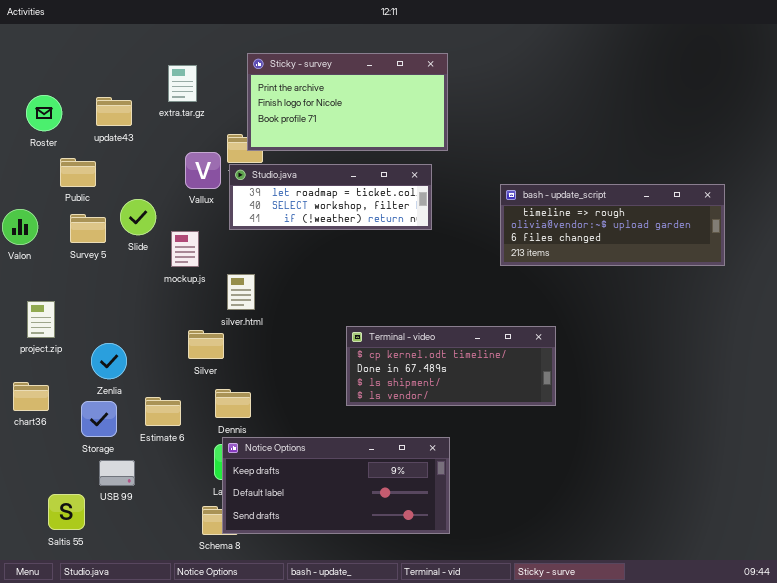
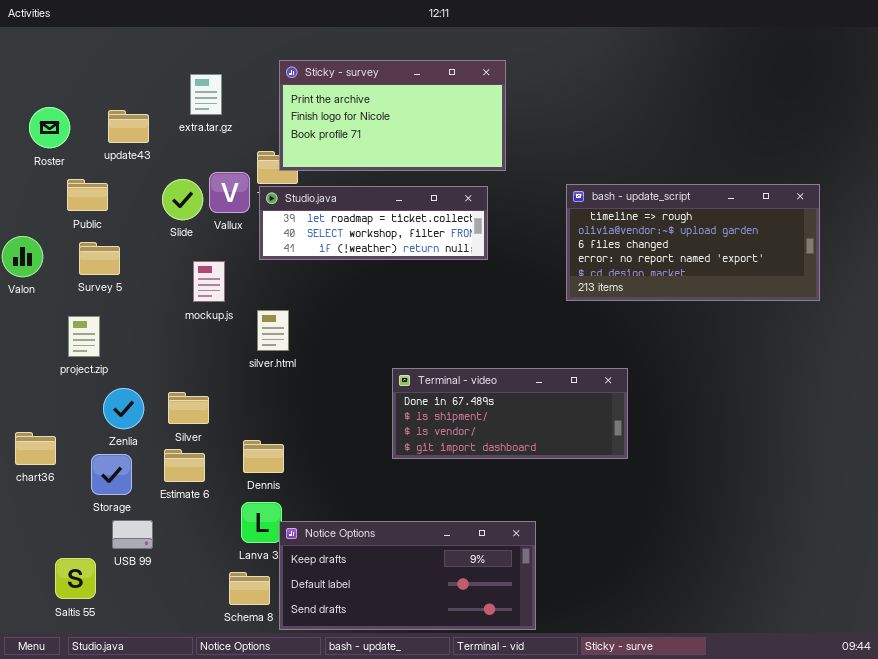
bash - update_script: [500,184,725,266] -> [566,184,820,301], resized
Slide: [120,199,156,235] -> [162,179,203,220], moved
project.zip: [27,301,55,338] -> [68,316,100,357], moved
Terminal - video: [346,326,556,406] -> [392,368,628,459], scrolled down 1 row
Silver: [188,330,224,359] -> [168,392,209,424], moved
Notice Options: [222,437,450,534] -> [279,521,536,630], moved

